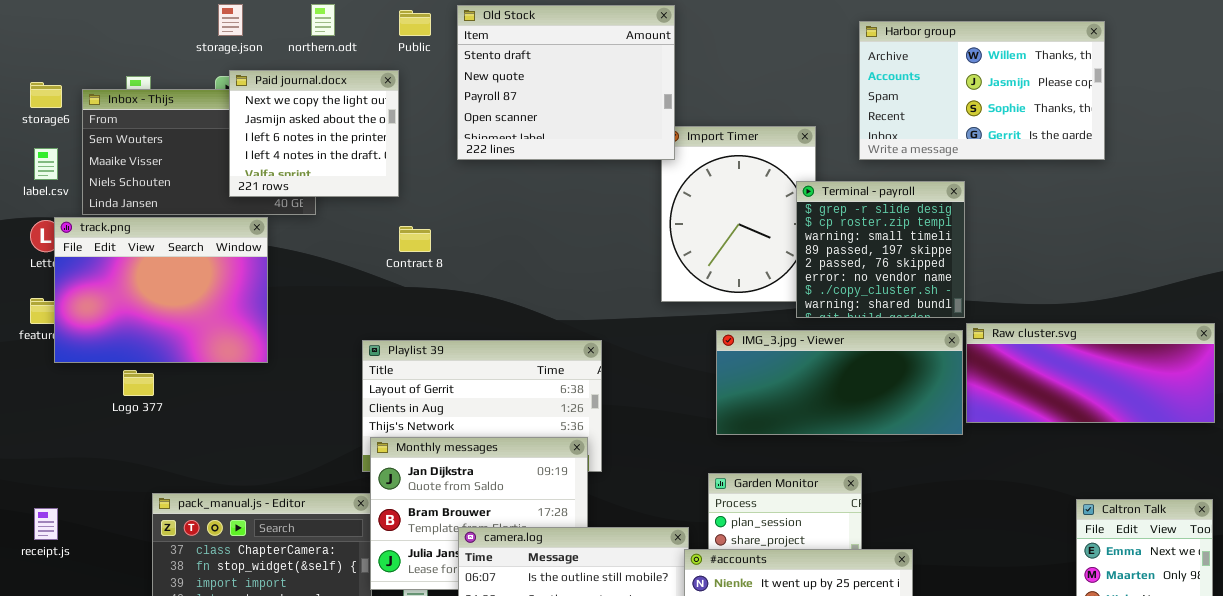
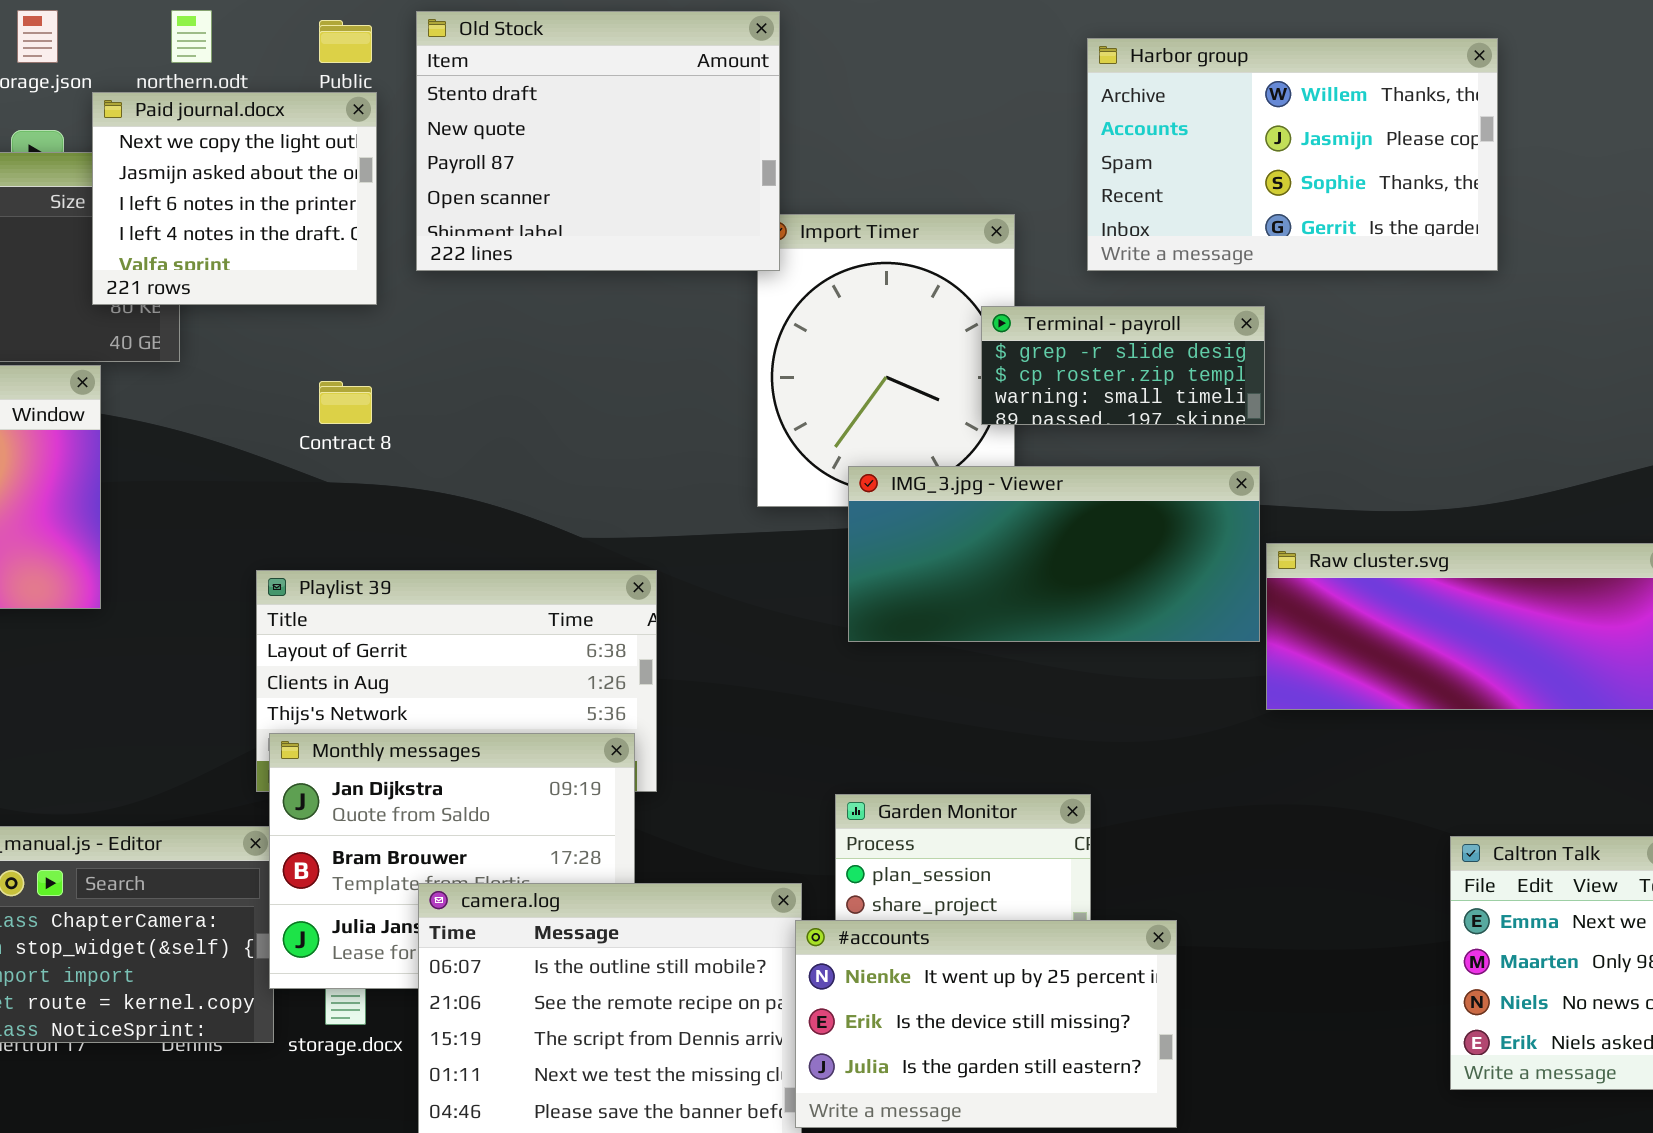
Paid journal.docx: [229,70,399,197] -> [92,92,377,305], moved
Terminal - payroll: [796,181,965,318] -> [981,306,1265,425], resized
IMG_3.jpg - Viewer: [716,330,963,435] -> [848,466,1260,642], moved

